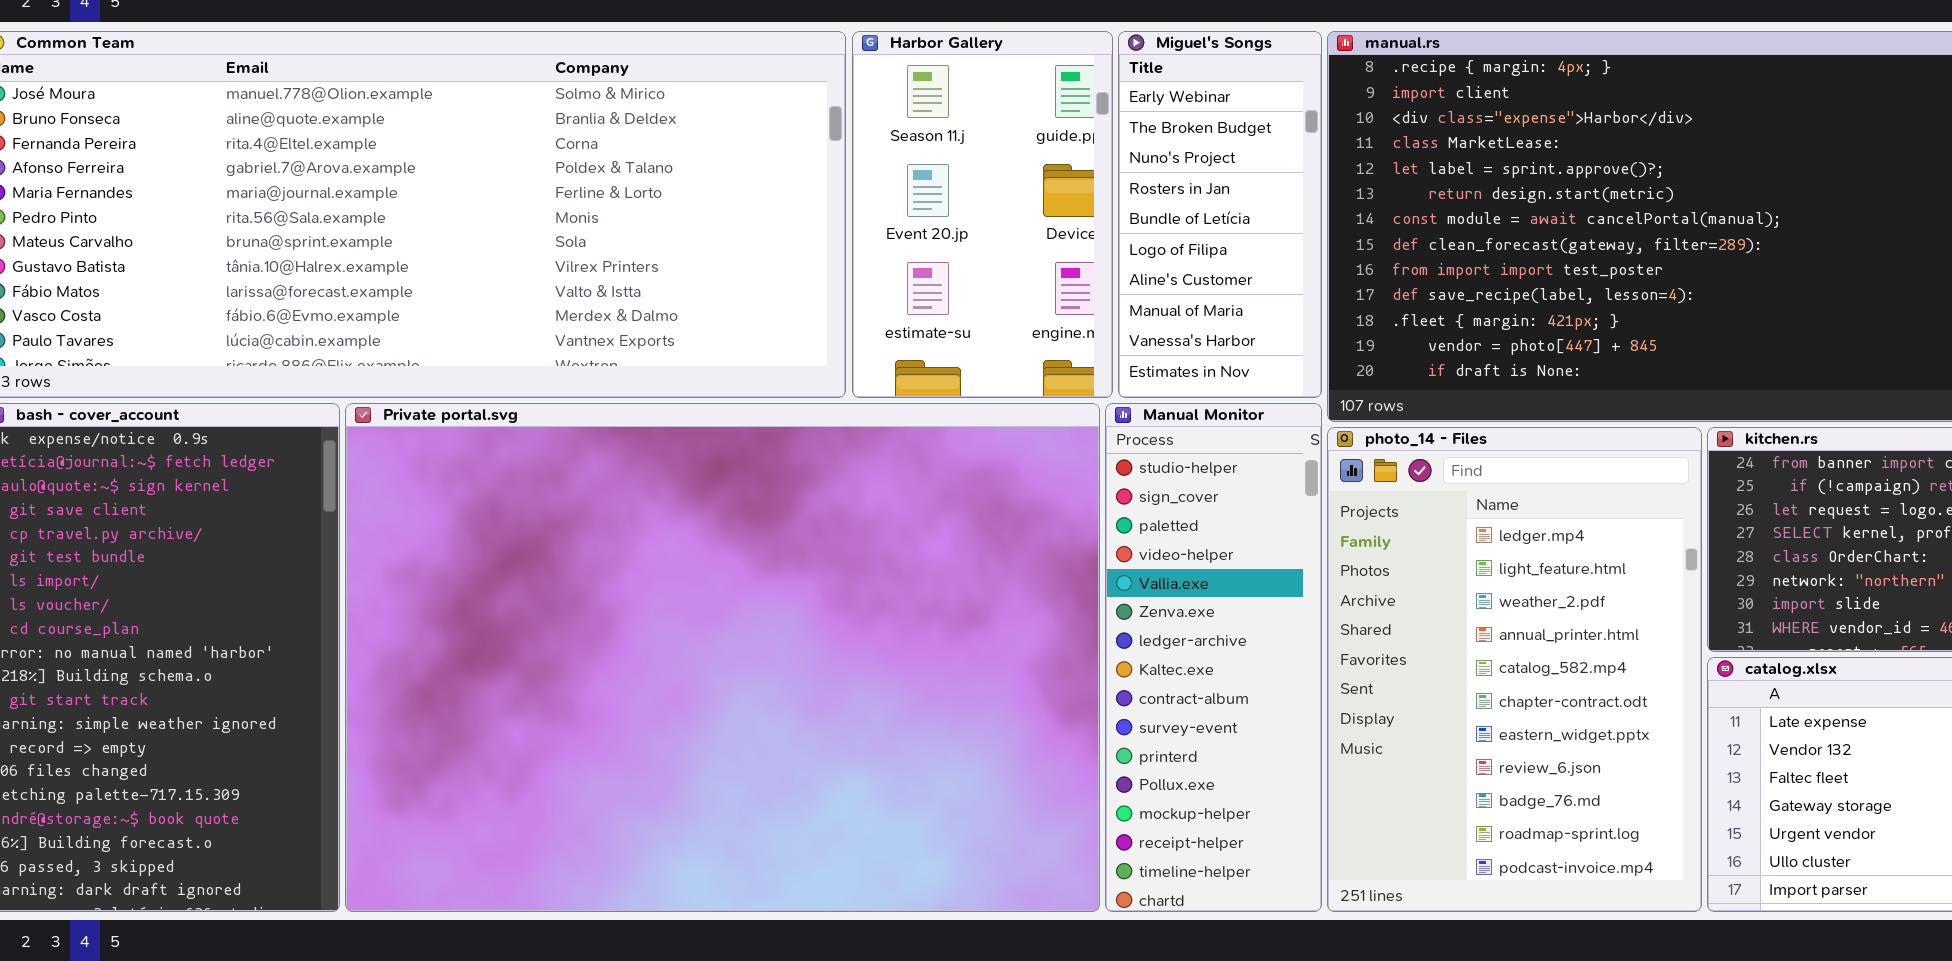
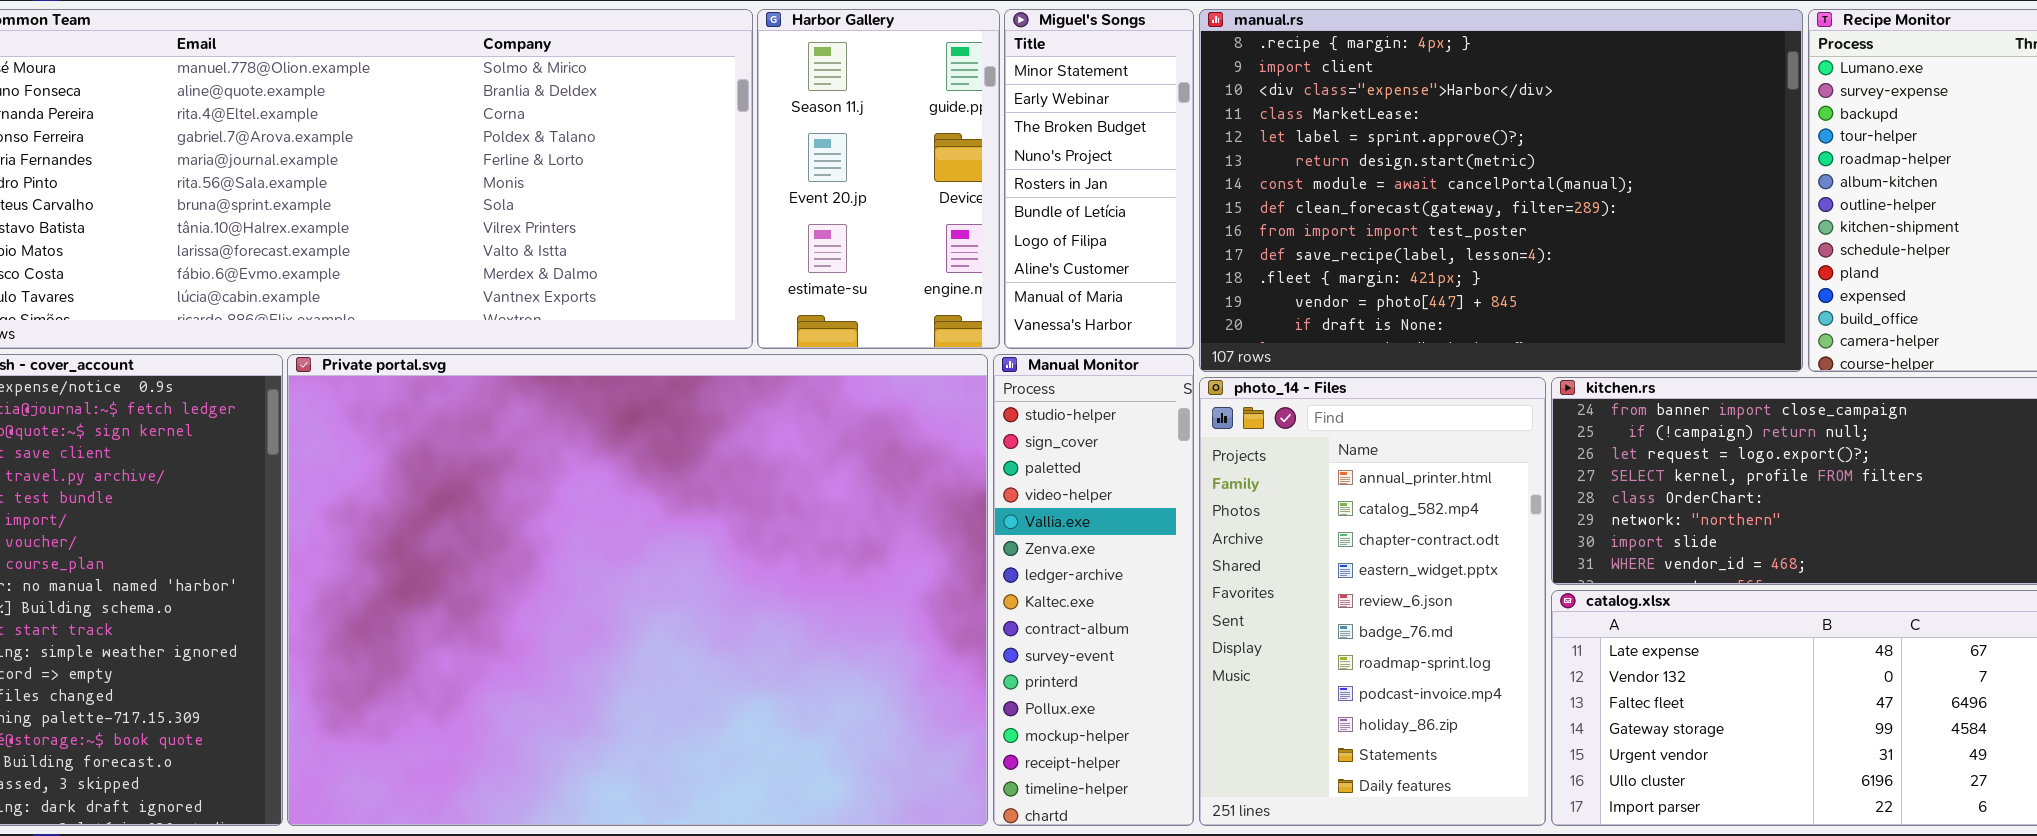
Miguel's Songs: [1118,31,1322,398] -> [1004,9,1194,349], scrolled up 1 row
photo_14 - Files: [1327,427,1702,912] -> [1199,377,1546,826], scrolled down 3 rows

